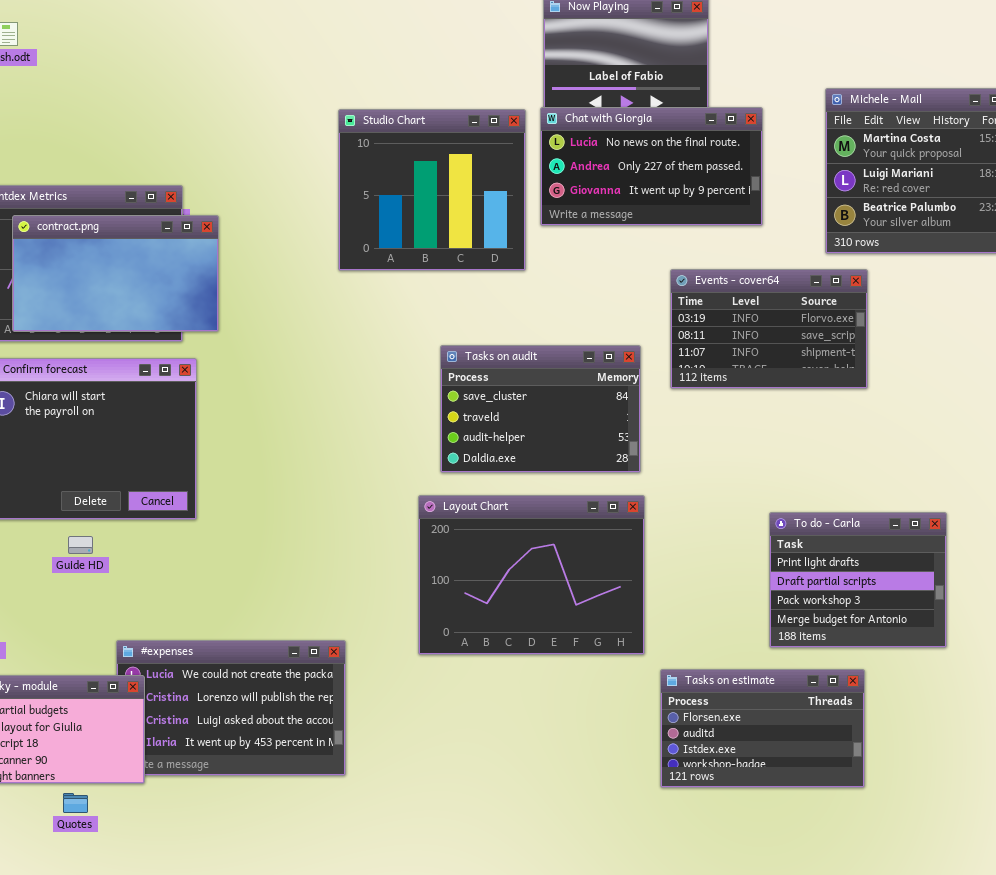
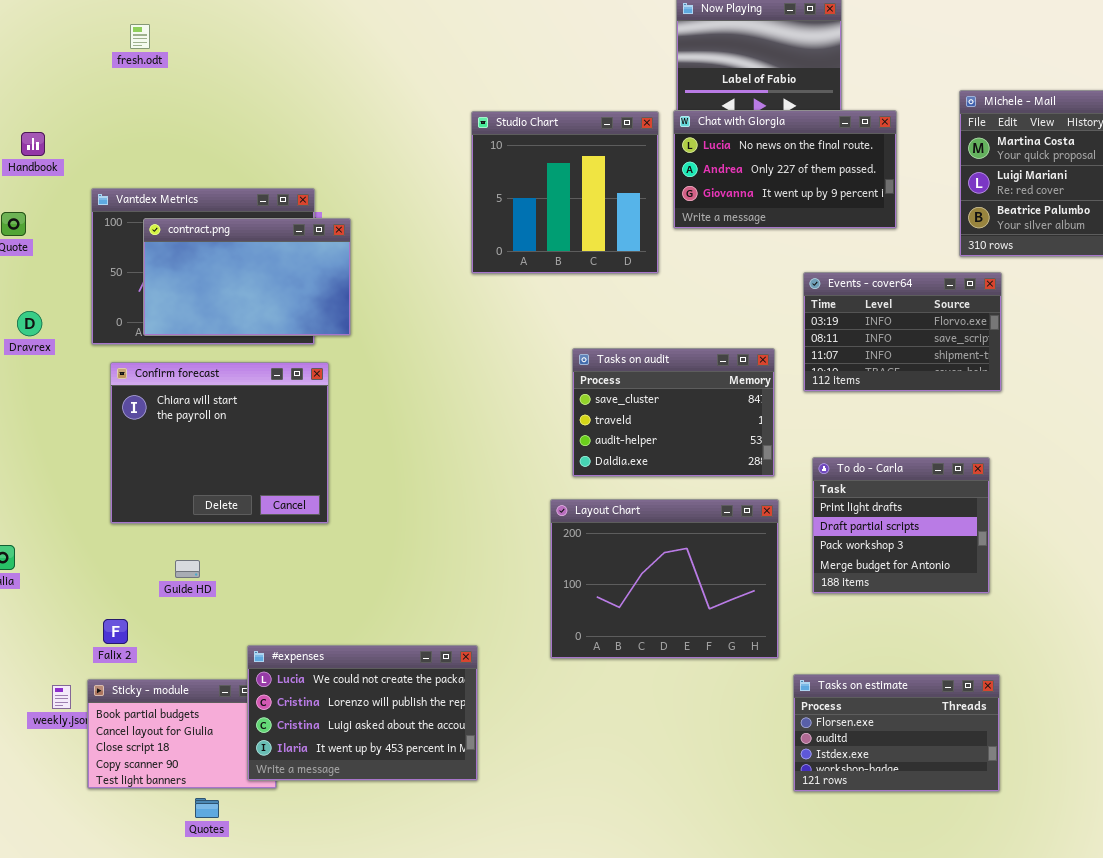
To do - Carla: [769,512,947,648] -> [812,457,990,594], moved
Guide HD: [68,536,93,554] -> [175,560,200,578], moved
#expenses: [116,640,346,776] -> [247,645,478,781], raised

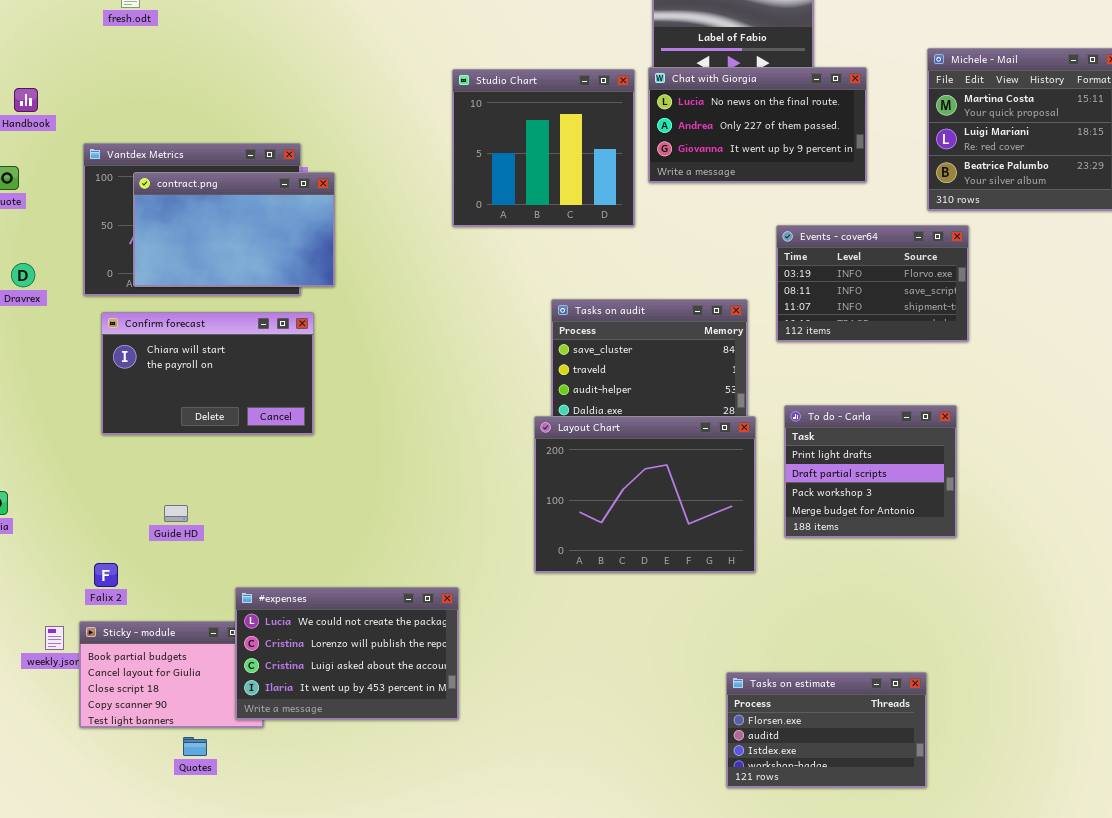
Confirm forecast: [110,362,329,524] -> [101,312,314,435], resized
Layout Chart: [550,499,779,659] -> [534,416,756,573], moved
Tasks on estimate: [793,674,1000,792] -> [726,672,927,788], moved

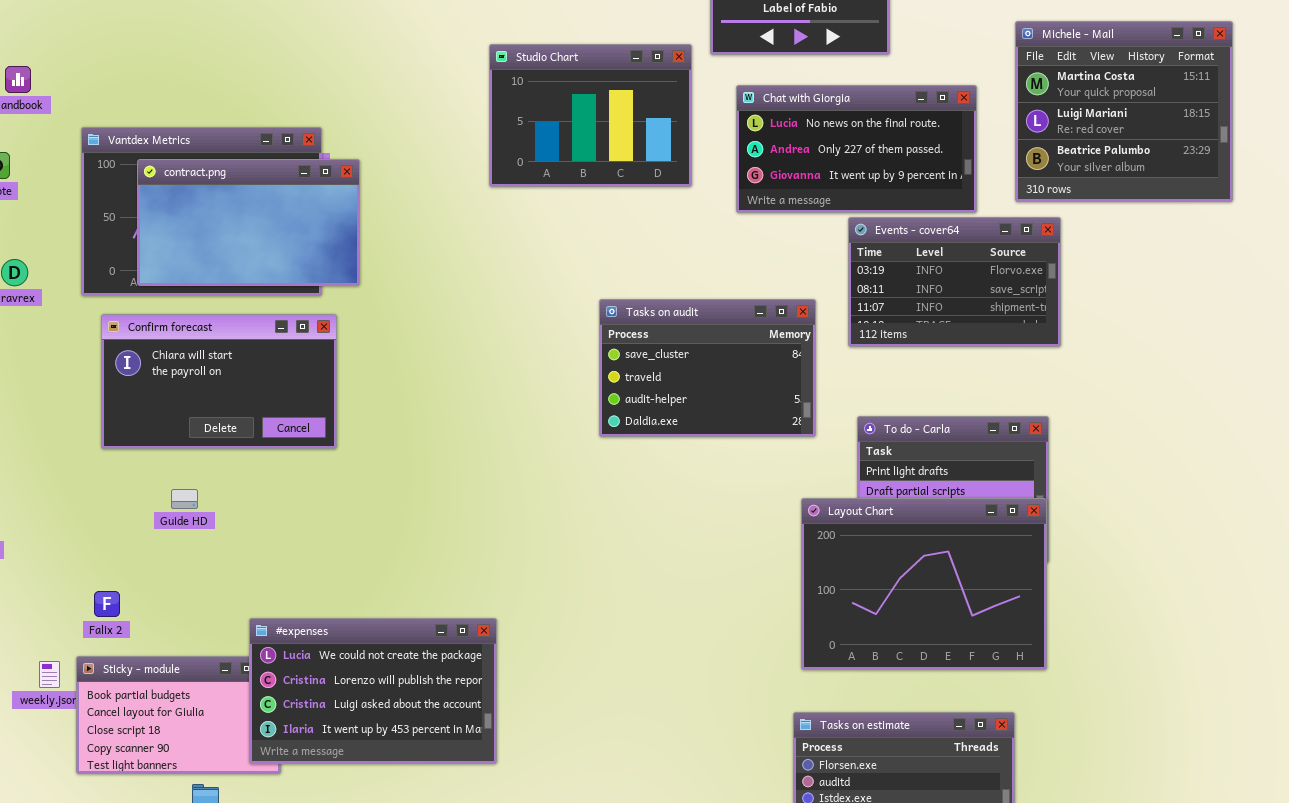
Chat with Giorgia: [648,67,867,183] -> [736,85,977,213], moved
Studio Chart: [452,69,635,227] -> [489,44,692,187], resized
Layout Chart: [534,416,756,573] -> [801,498,1047,670], moved
Guide HD: [164,505,188,522] -> [171,489,198,509], moved

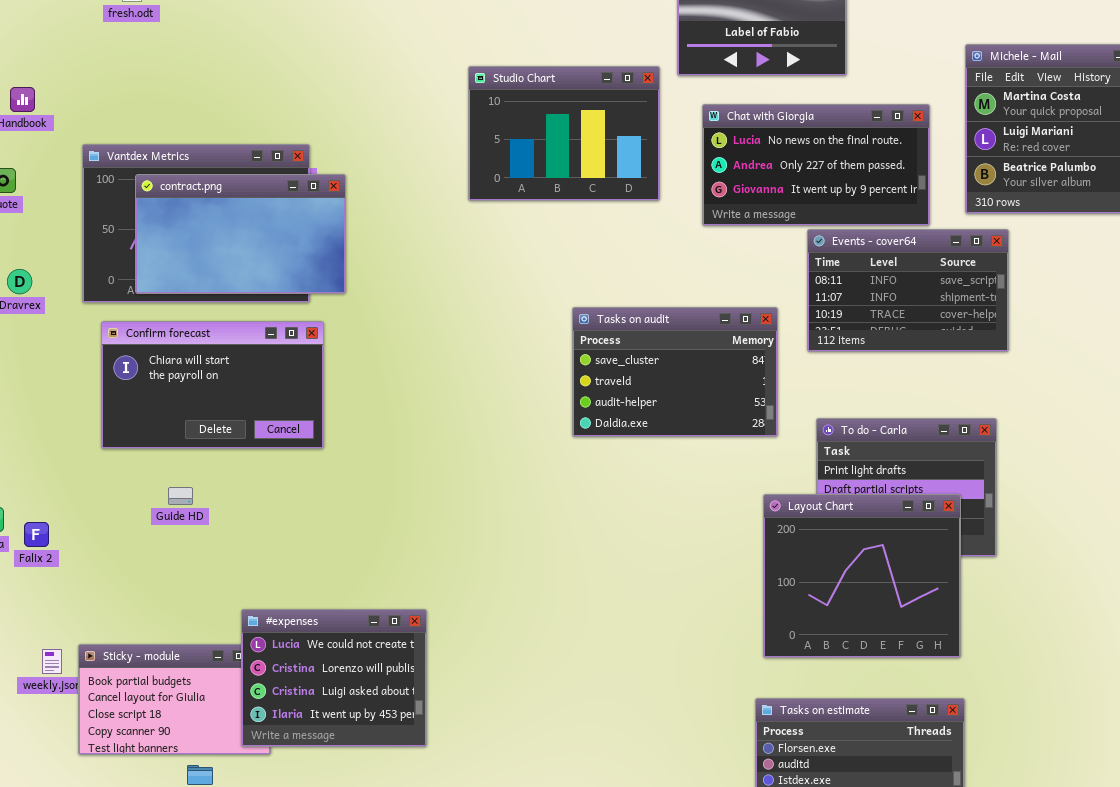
Events - cover64: [848,217,1061,347] -> [807,229,1009,352], scrolled down 1 row
Layout Chart: [801,498,1047,670] -> [763,494,961,658], resized
Falix 2: [94,591,120,617] -> [24,522,49,547], moved
#expenses: [249,618,497,764] -> [241,609,427,747], resized

